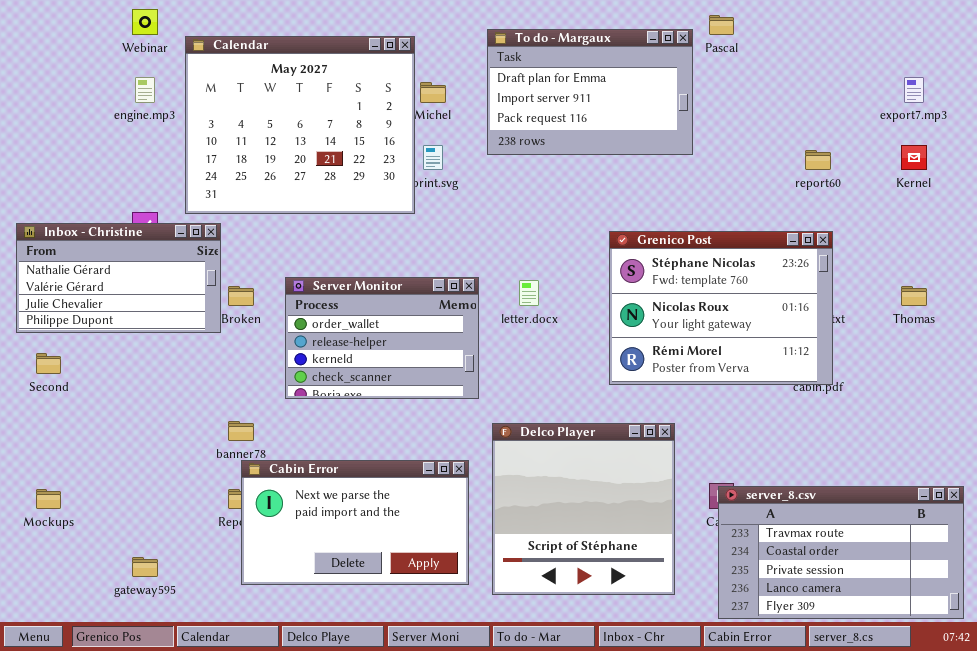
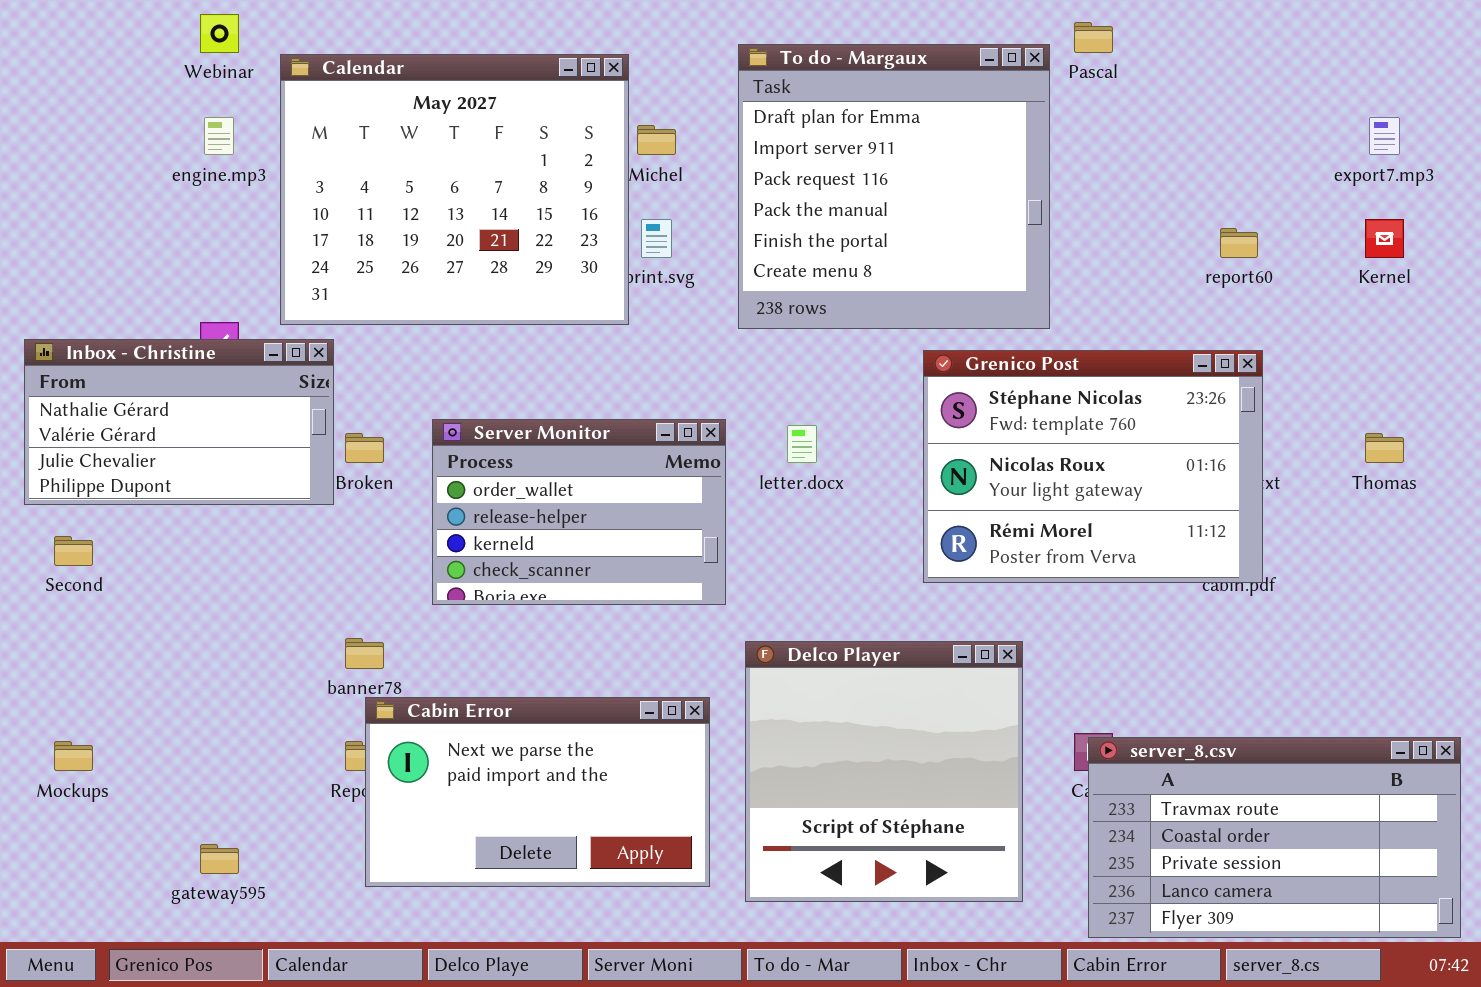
To do - Margaux: [487,29,693,155] -> [738,44,1050,329], resized

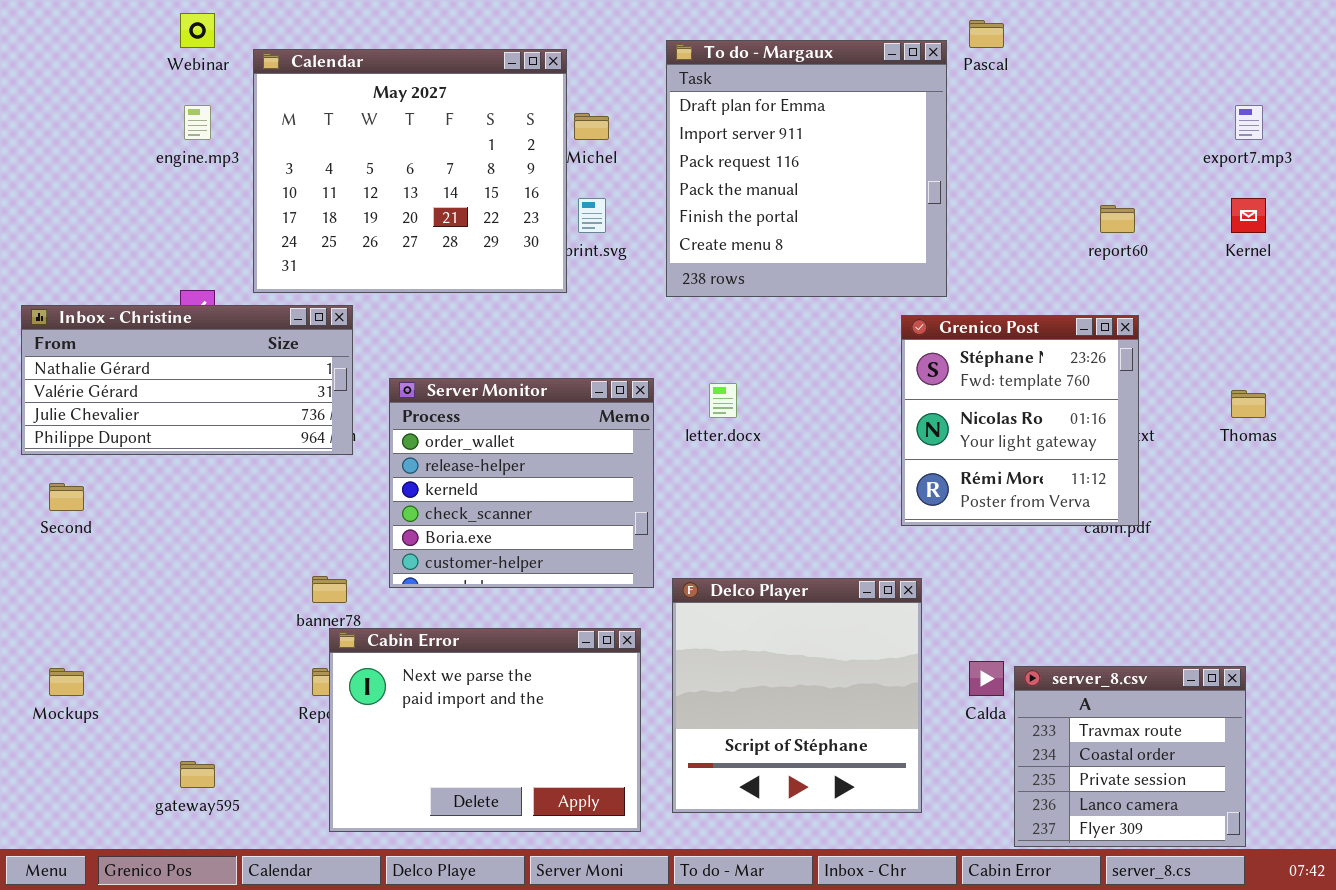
Inbox - Christine: [24,339,334,505] -> [21,305,353,455], resized
Grenico Post: [923,350,1263,583] -> [901,315,1139,526], resized
Server Monitor: [432,419,726,605] -> [389,378,654,588], resized
Cabin Error: [365,697,710,887] -> [329,628,641,832], resized
server_8.csv: [1088,737,1461,938] -> [1014,666,1246,847], moved, resized

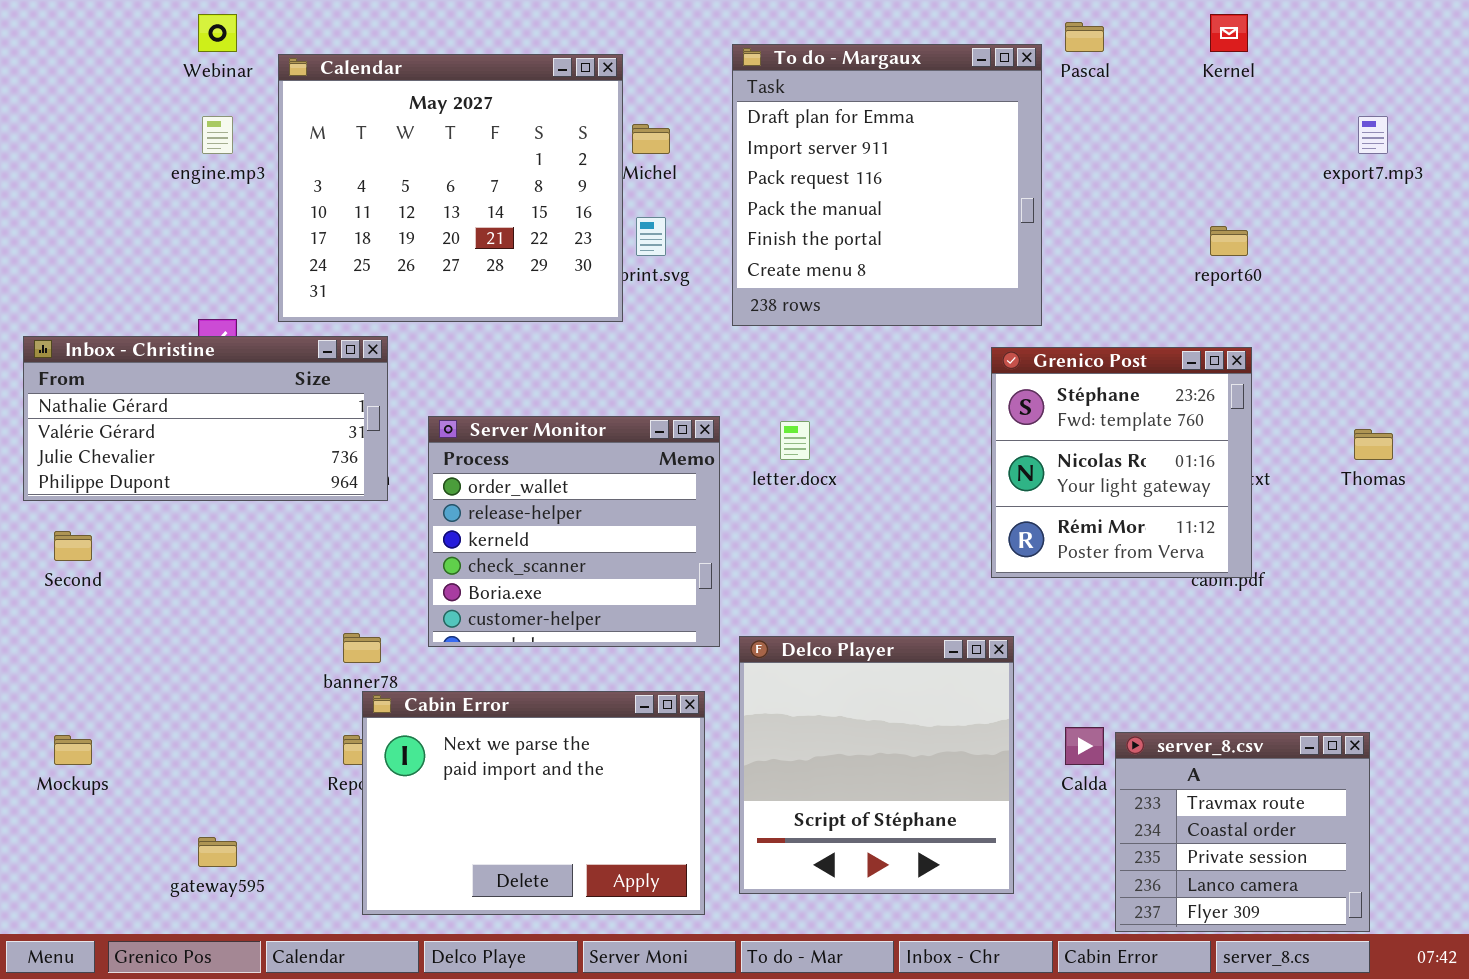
Kernel: [1231,198,1266,233] -> [1210,14,1248,52], moved

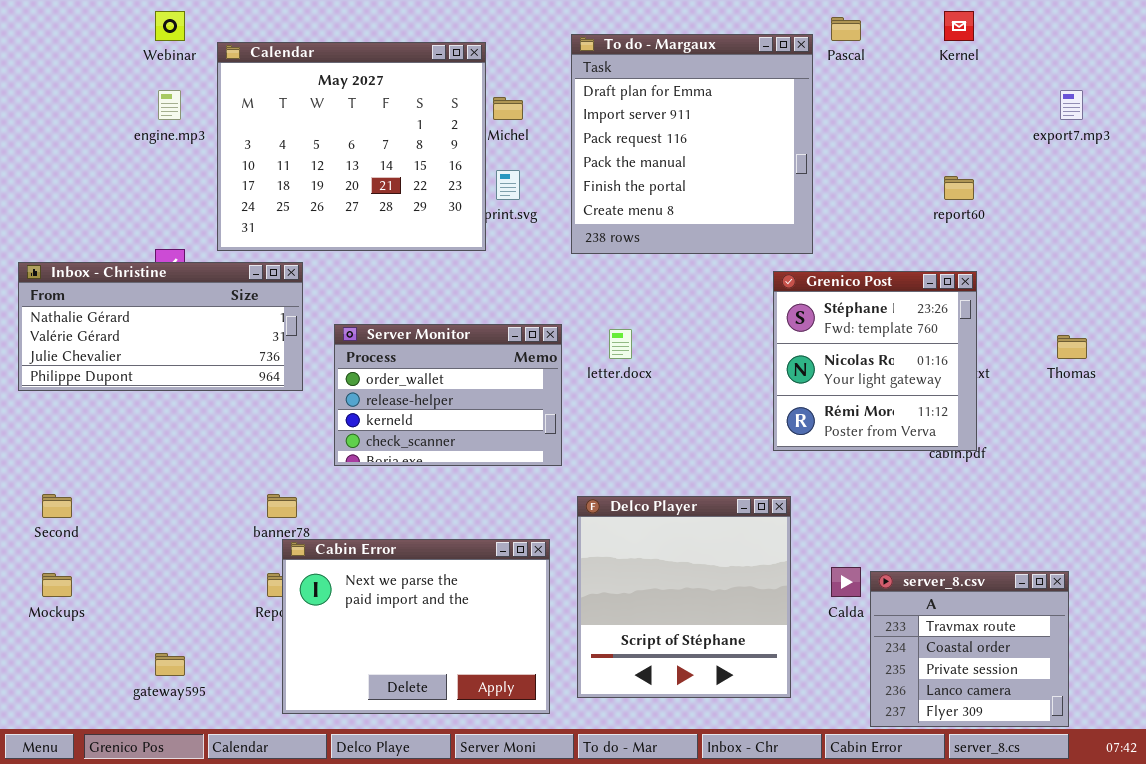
Server Monitor: [428,416,720,647] -> [334,324,562,466], resized
Second: [54,531,92,561] -> [42,494,72,518], moved

